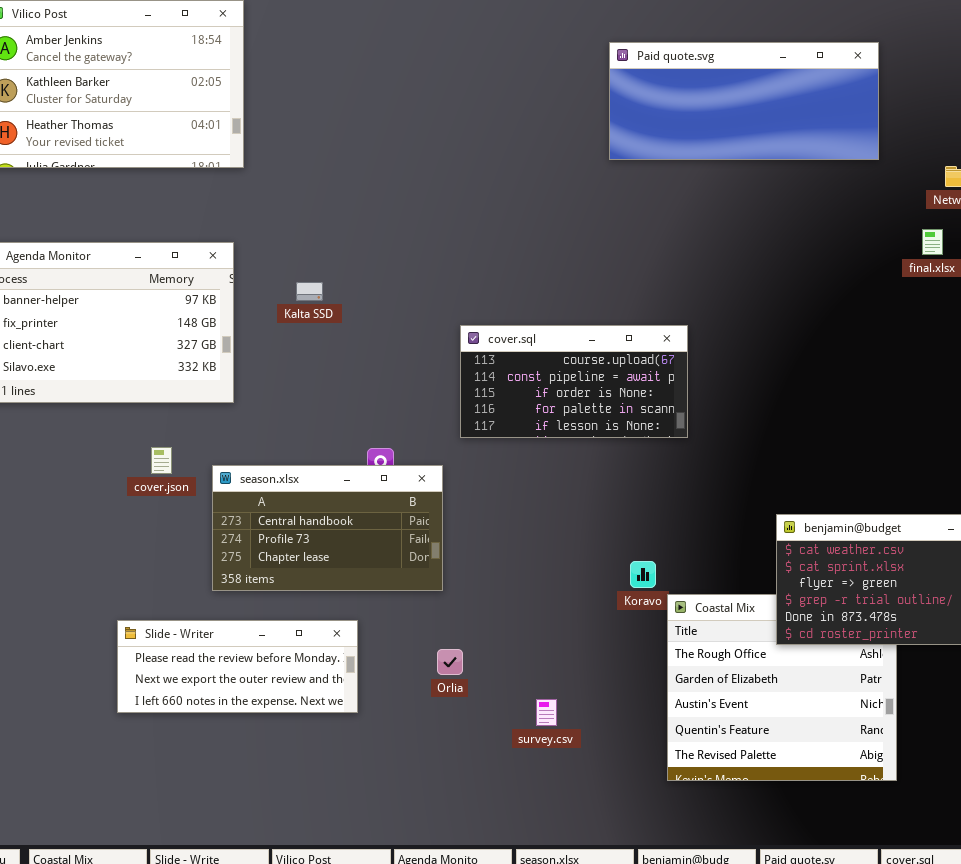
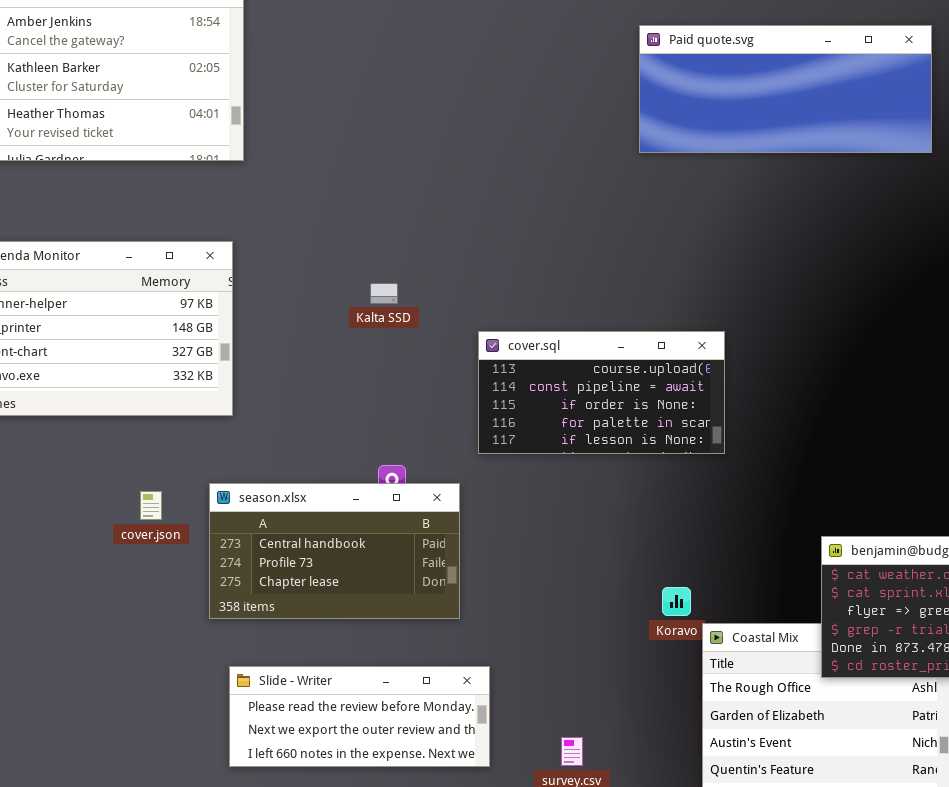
Kalta SSD: [296,282,323,301] -> [370,283,398,304], moved
cover.json: [151,447,172,474] -> [140,491,162,520], moved
Slide - Writer: [117,620,358,713] -> [229,666,490,767], moved

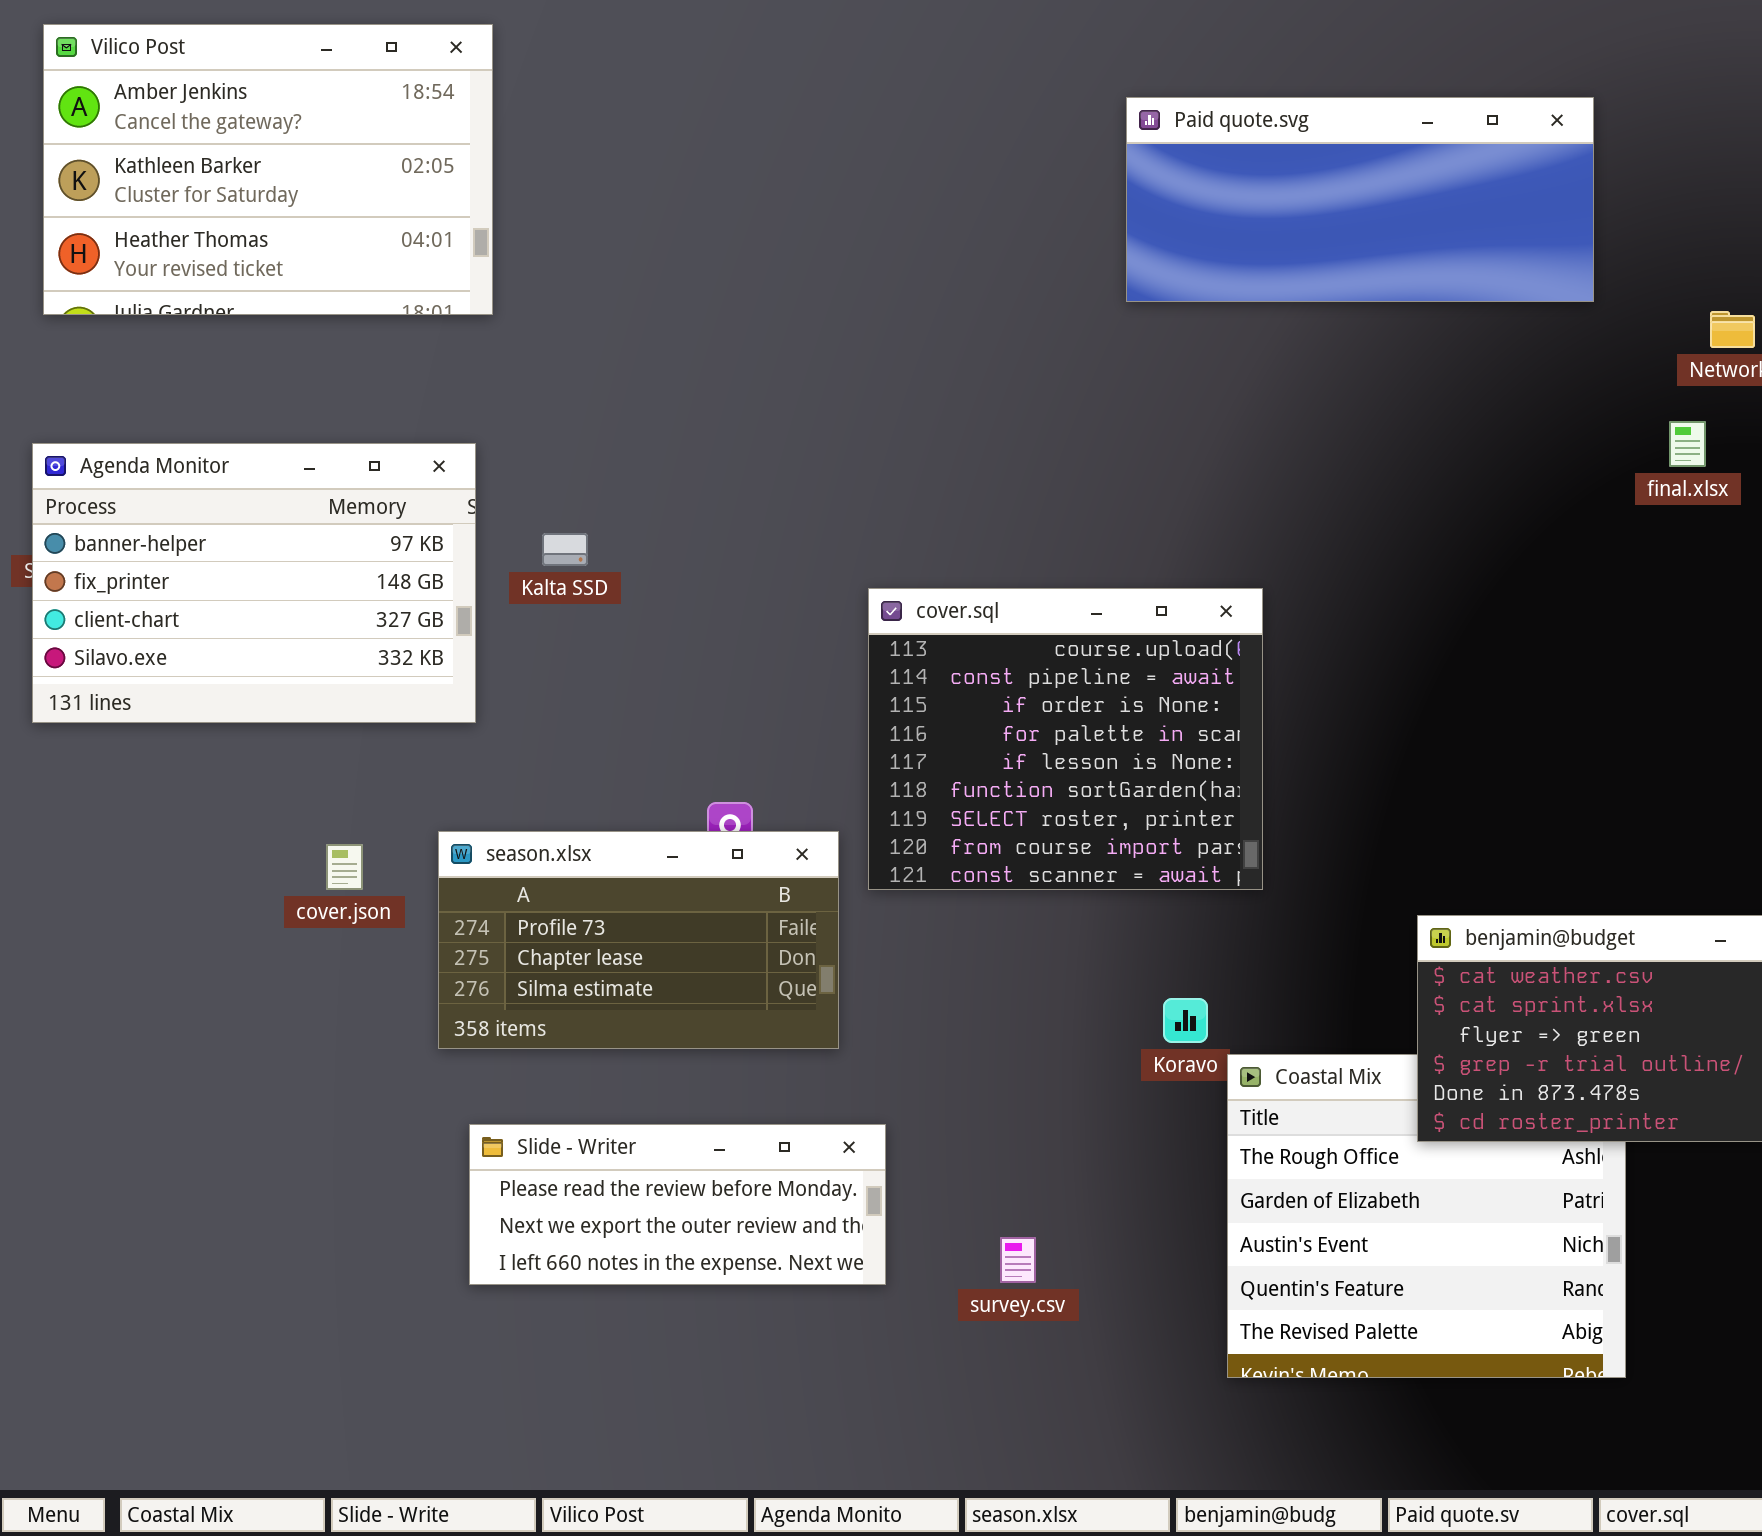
Kalta SSD: [370,283,398,304] -> [542,533,588,566], moved
cover.sql: [478,331,725,454] -> [868,588,1263,890], resized
season.xlsx: [209,483,460,619] -> [438,831,839,1049], scrolled down 1 row

